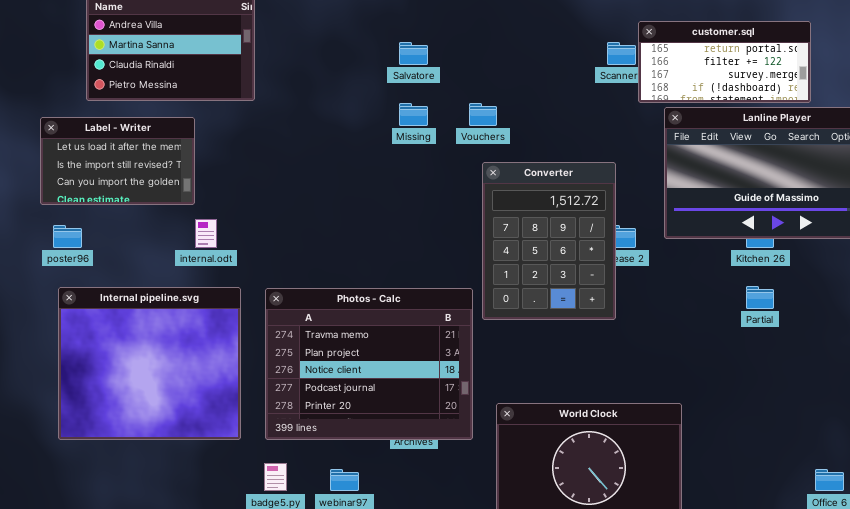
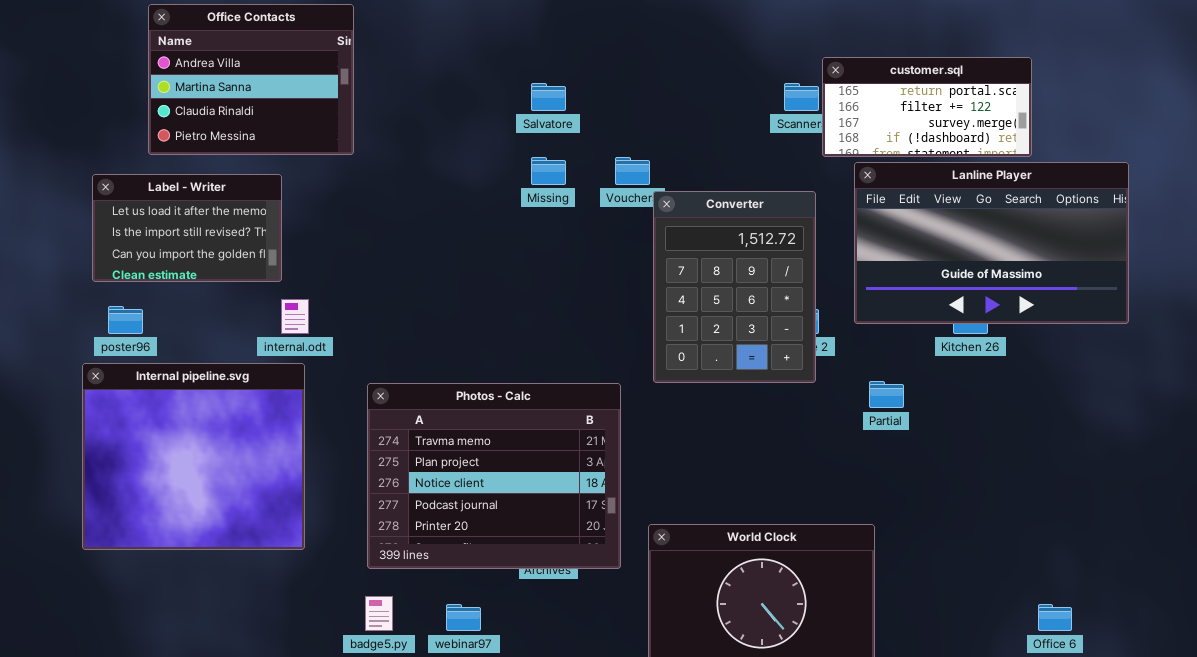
Converter: [482,162,616,320] -> [653,191,816,383], moved
Partial: [746,286,774,309] -> [869,381,904,408], moved
Internal pipeline.svg: [58,287,241,440] -> [82,363,305,550], moved

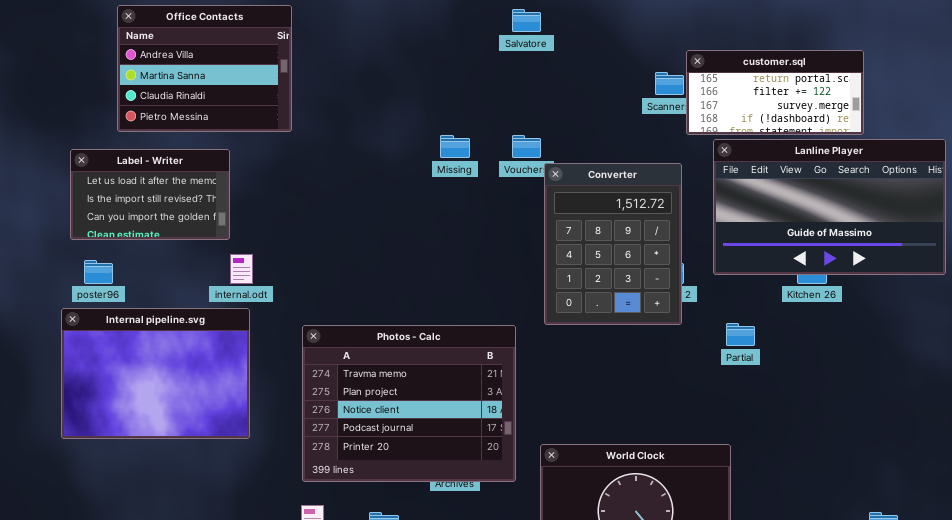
Salvatore: [531,83,566,111] -> [512,9,541,32], moved
Internal pipeline.svg: [82,363,305,550] -> [61,308,250,439], resized

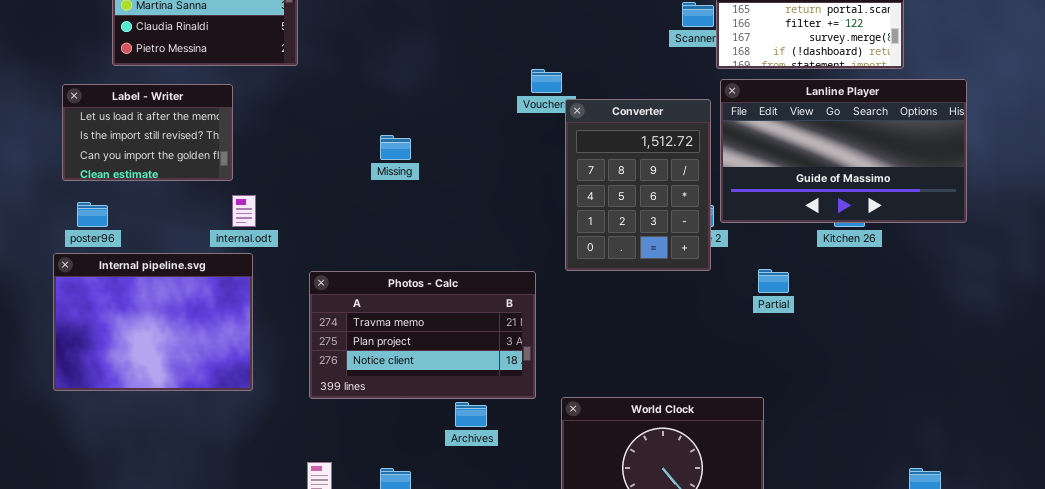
Missing: [440,135,470,158] -> [380,135,411,160], moved
Lanline Player: [713,139,946,275] -> [720,79,967,223], moved
Photos - Calc: [302,325,516,482] -> [309,271,536,399], resized

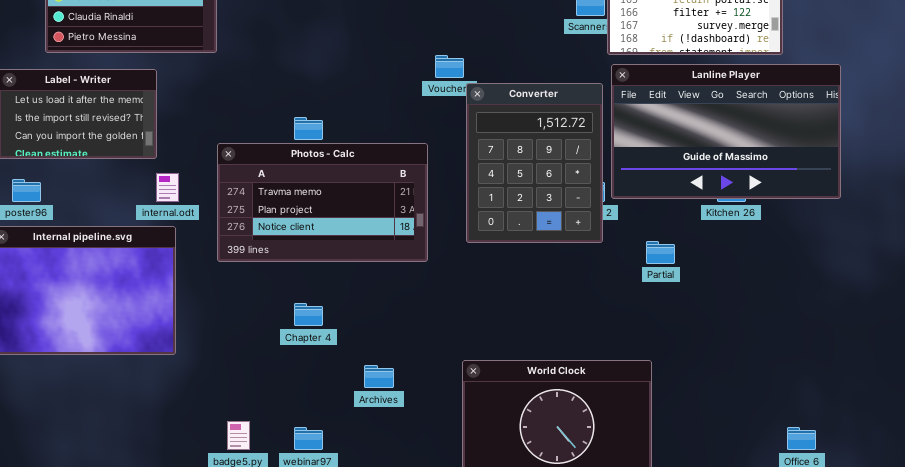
Photos - Calc: [309,271,536,399] -> [217,143,428,262], moved

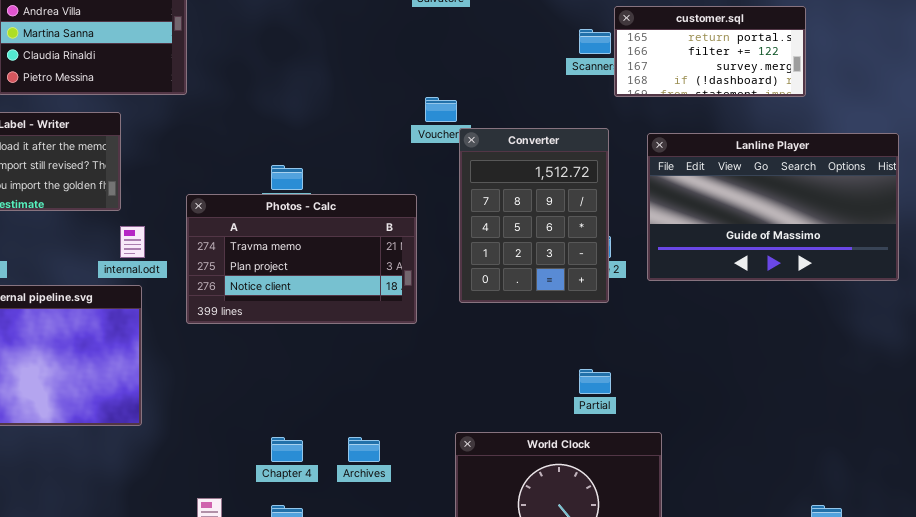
Lanline Player: [611,64,841,199] -> [647,133,899,281], moved
Partial: [646,241,675,264] -> [579,369,611,394], moved
Chapter 4: [294,303,323,326] -> [271,437,303,462], moved

